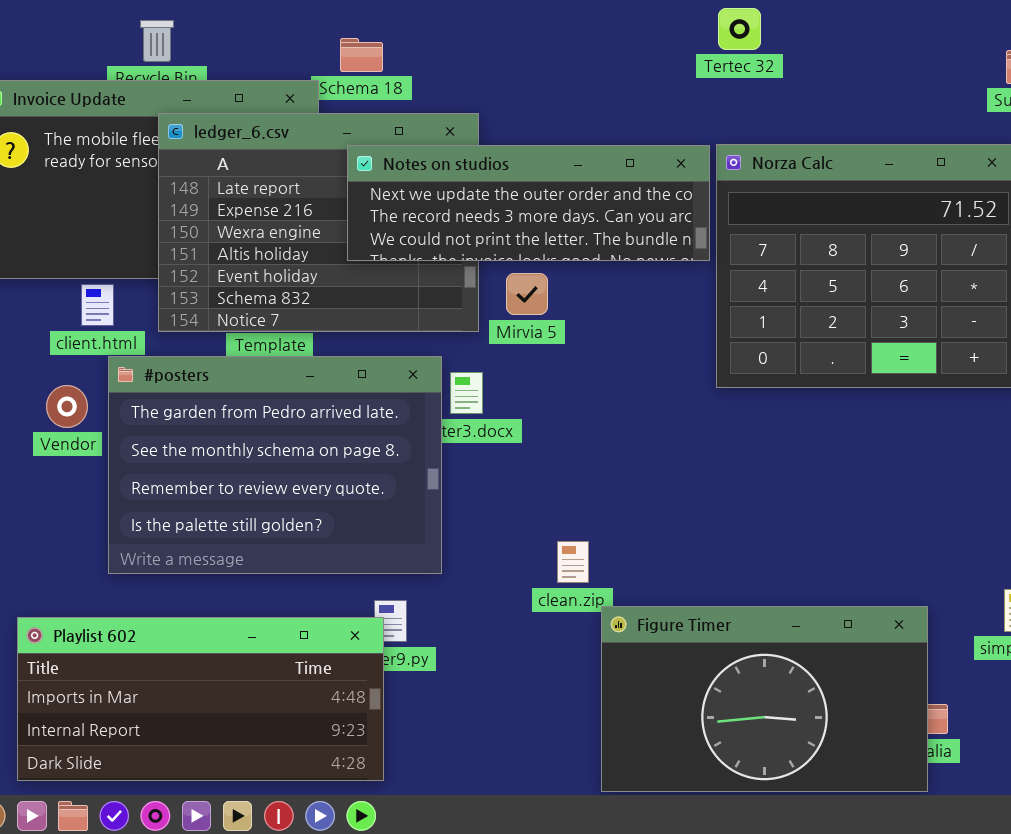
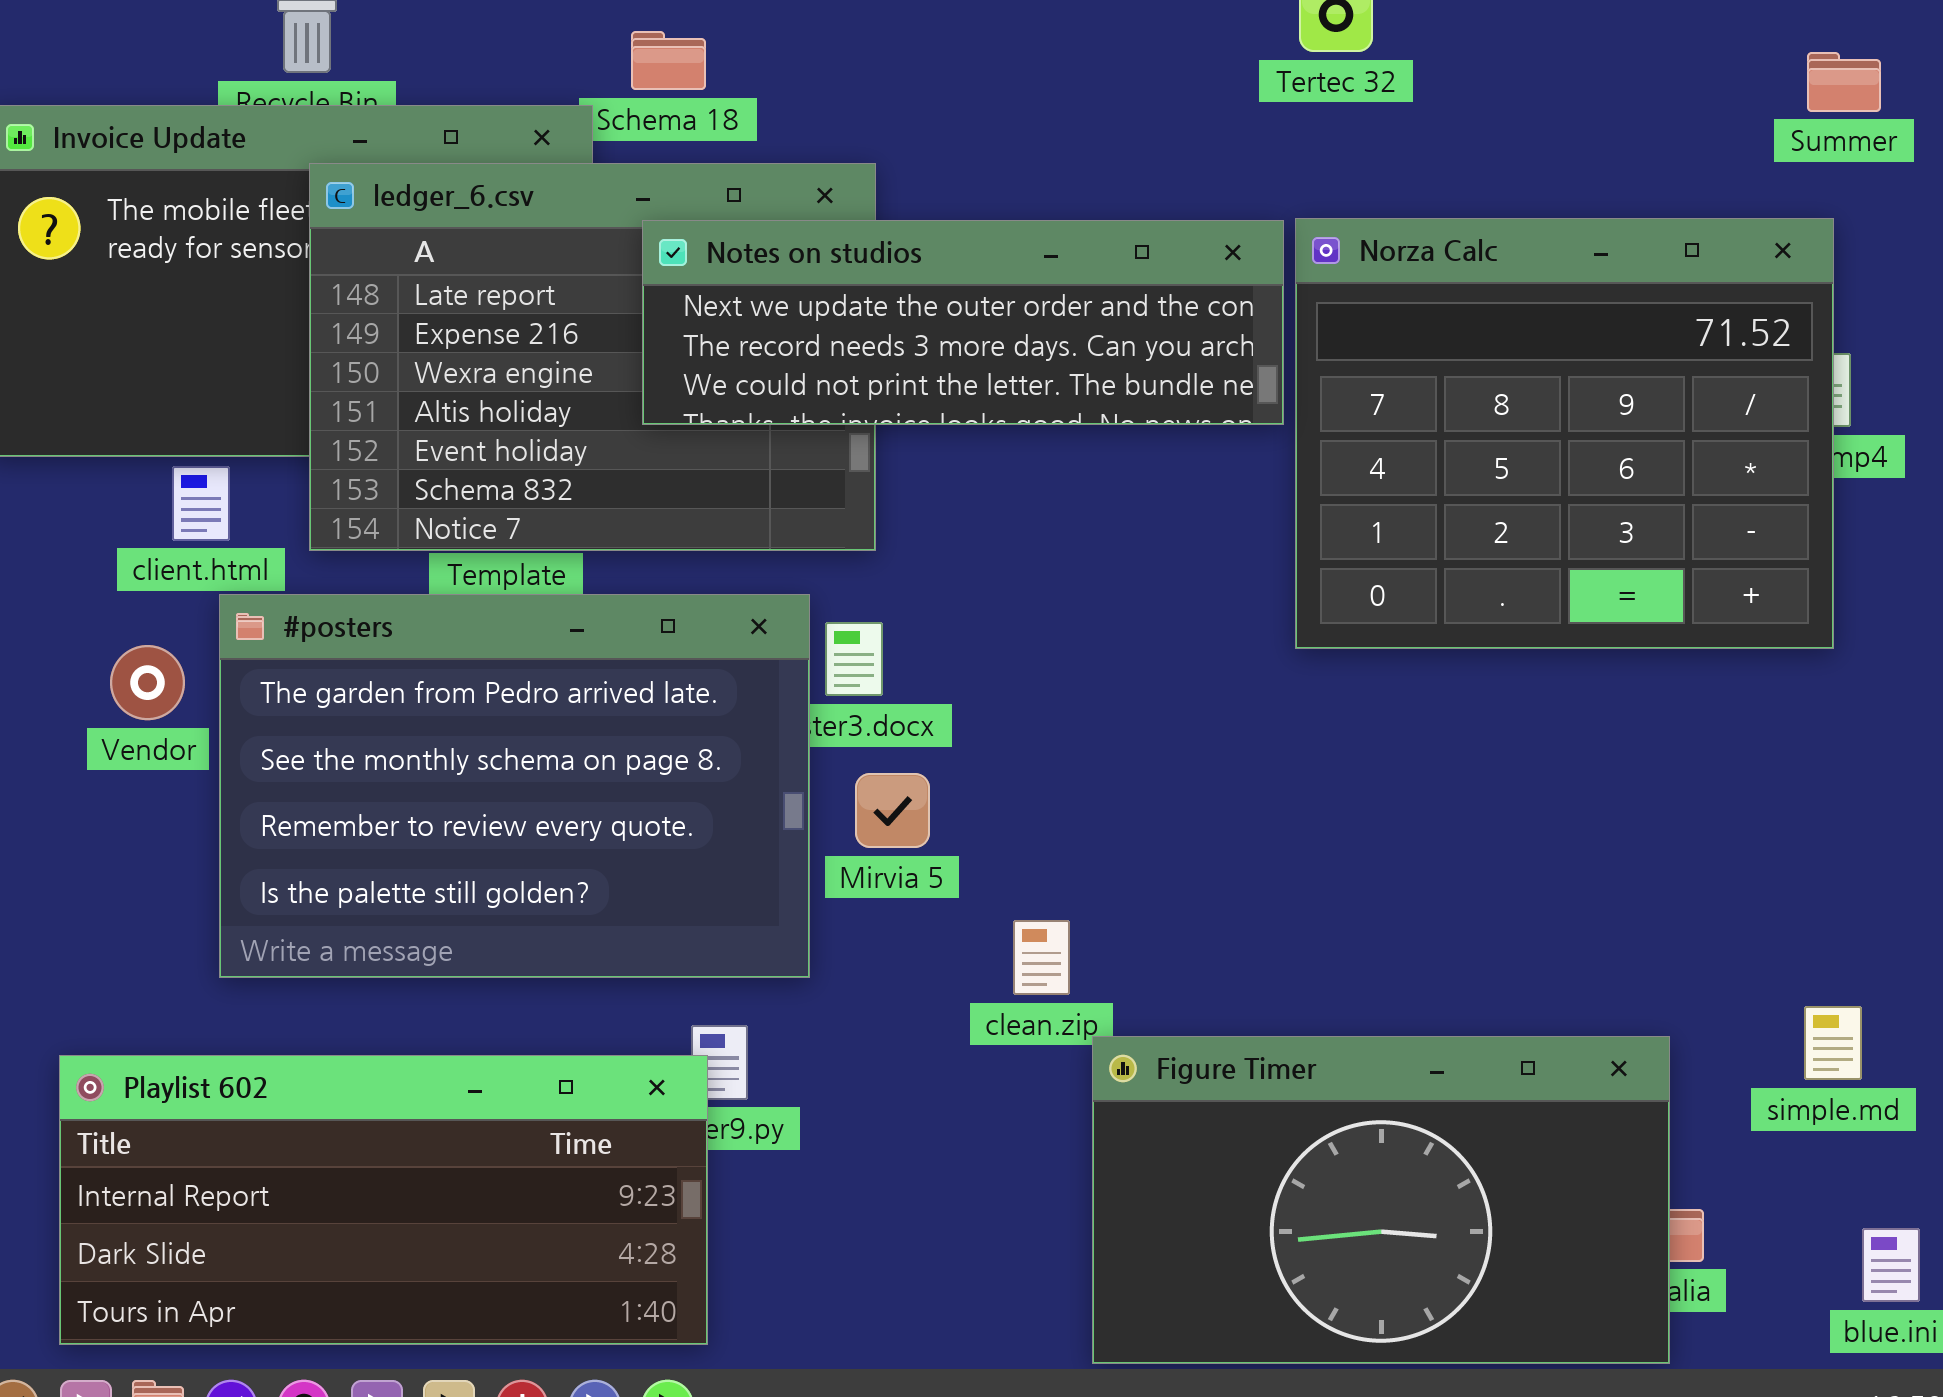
Mirvia 5: [506,273,548,315] -> [855,773,930,848], moved
Playlist 602: [17,617,384,781] -> [59,1055,708,1345], scrolled down 1 row

